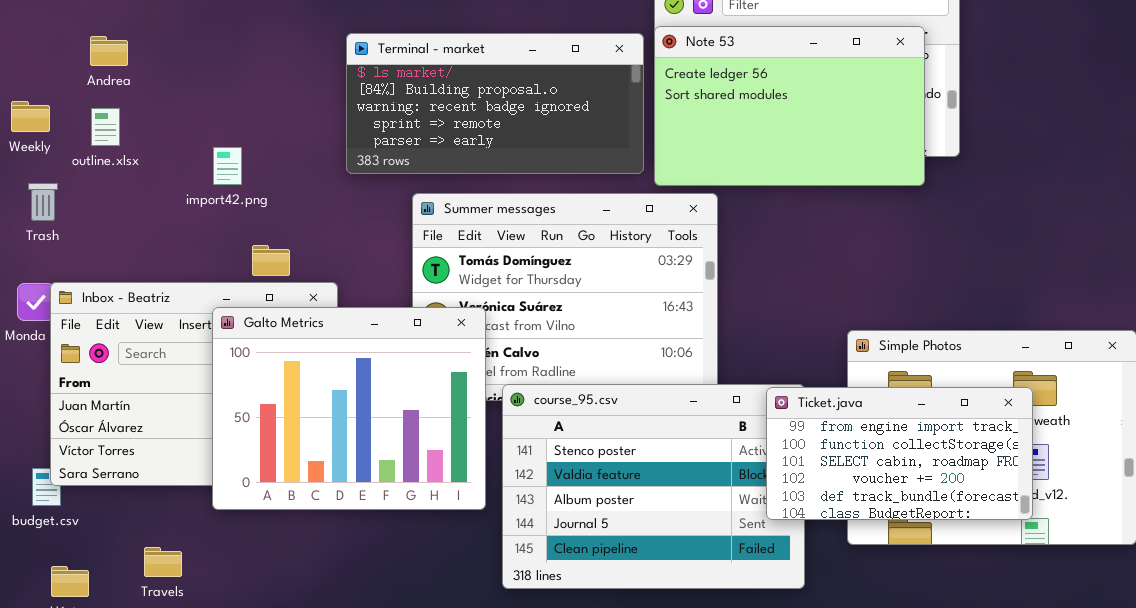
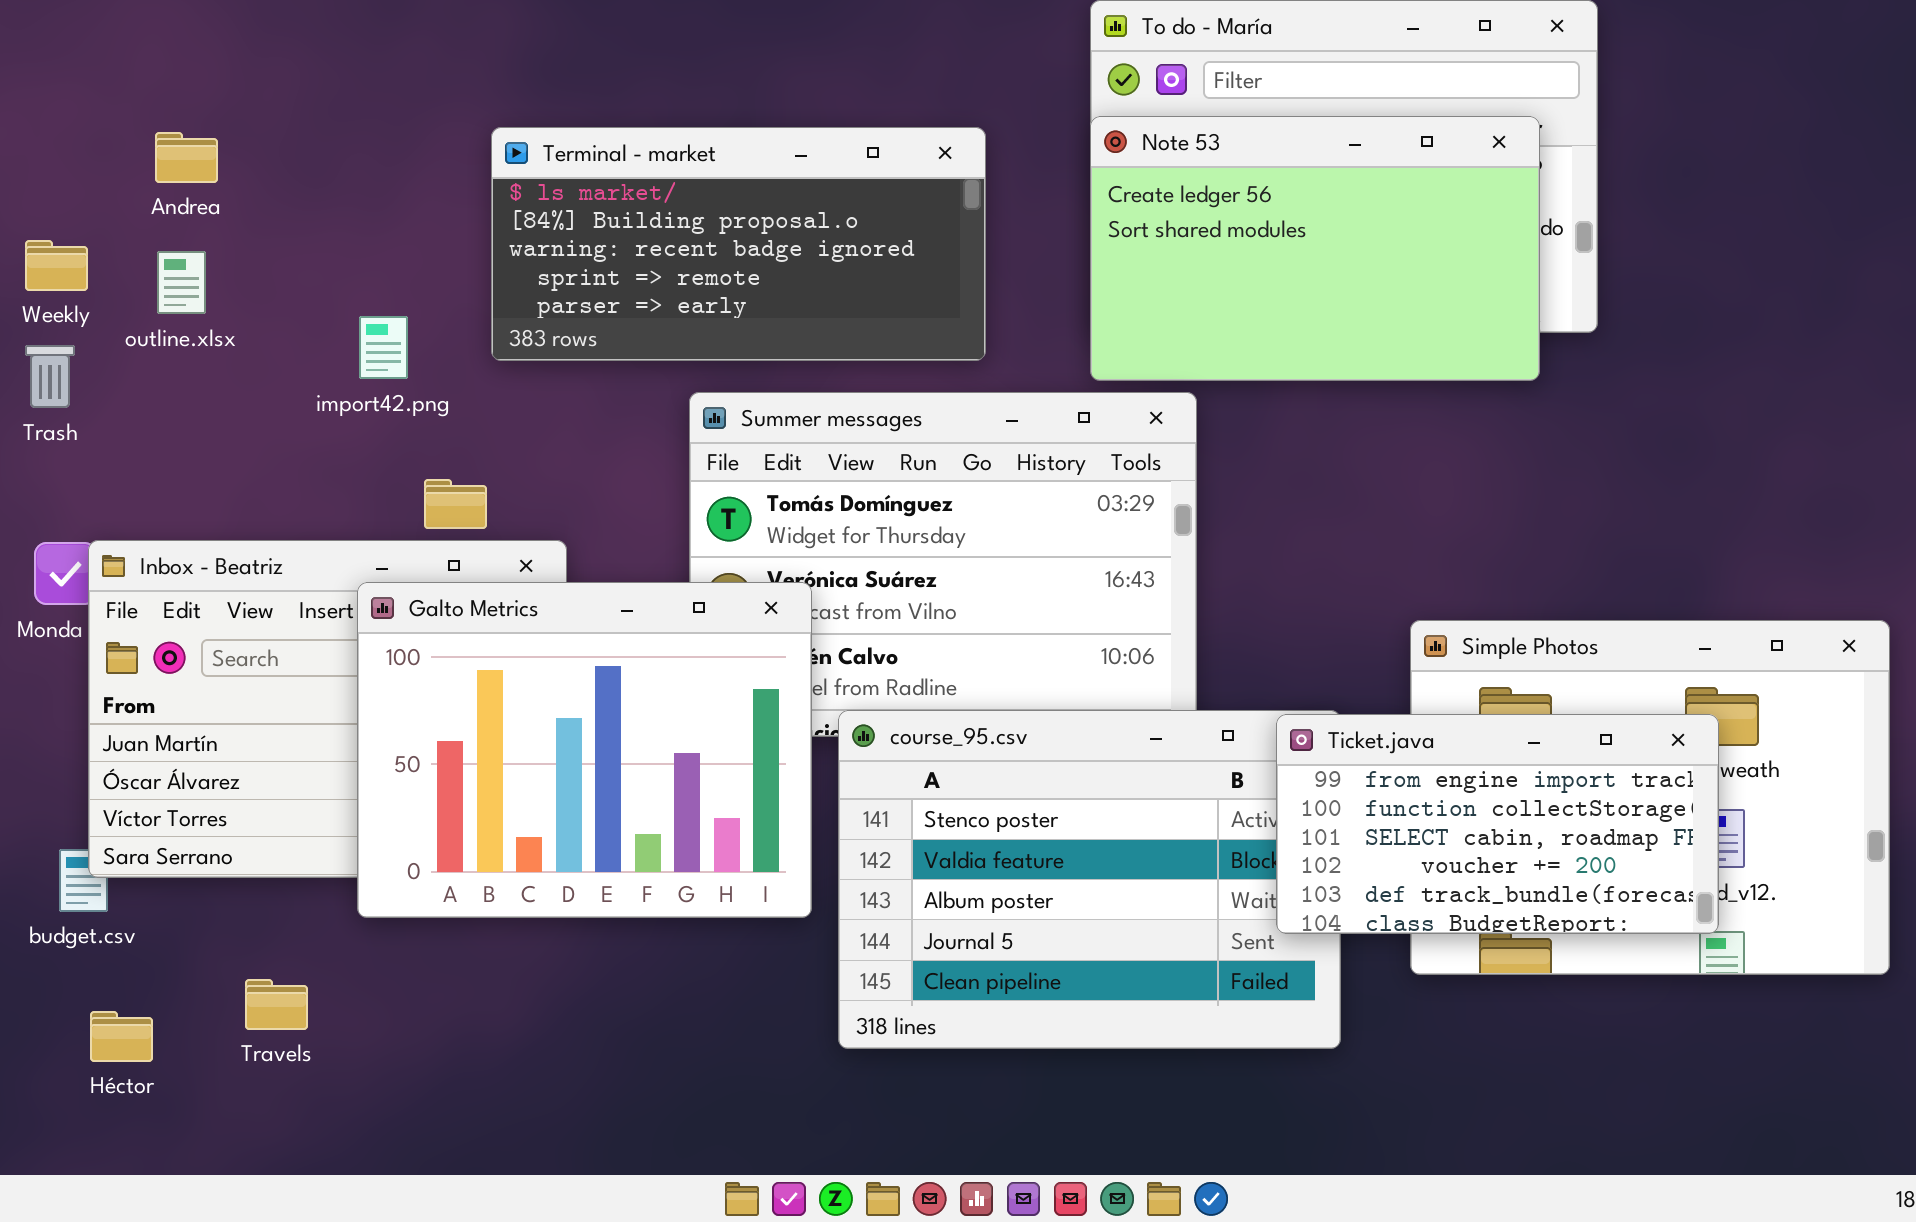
Terminal - market: [346,33,644,174] -> [491,127,986,361], moved
Trash: [28,183,58,221] -> [25,345,75,408], moved

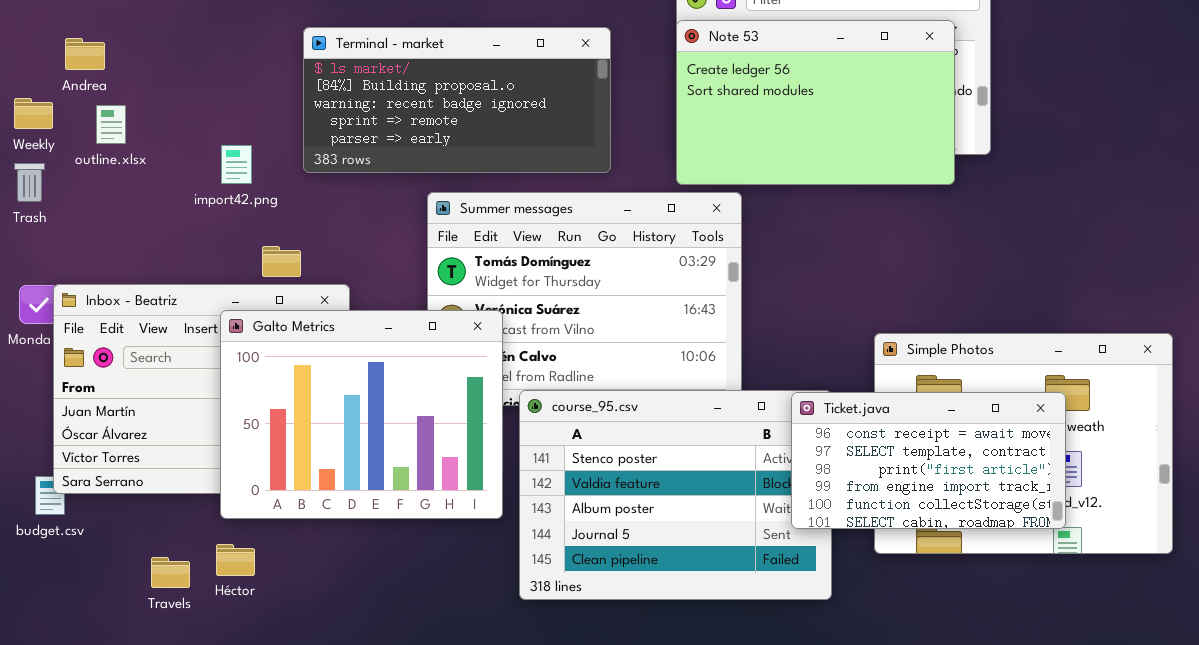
Andrea: [155,132,218,183] -> [65,38,105,70], moved
Ticket.java: [1276,714,1719,934] -> [791,392,1066,529], scrolled up 3 rows
Héctor: [90,1011,153,1062] -> [216,544,255,576], moved

